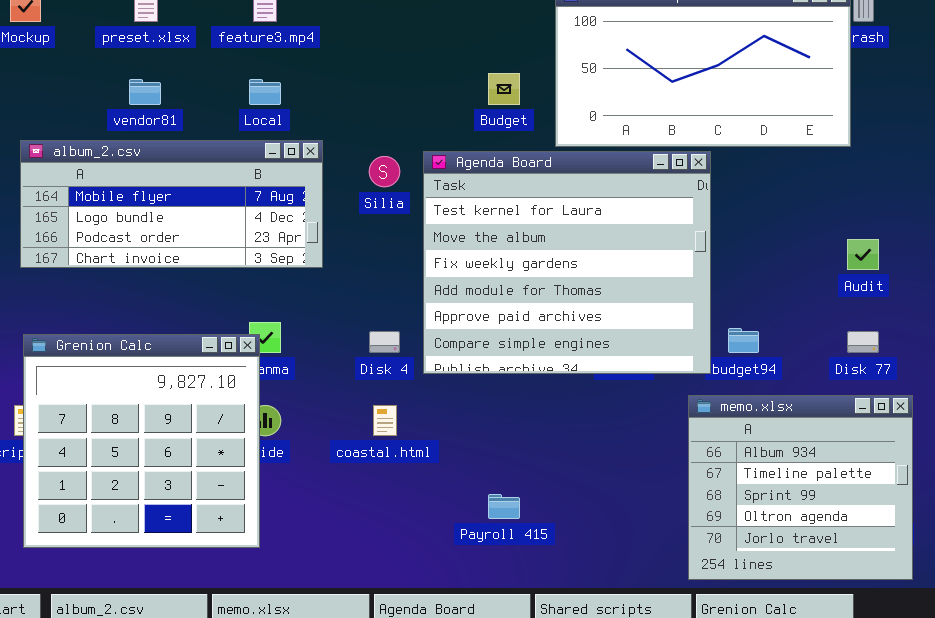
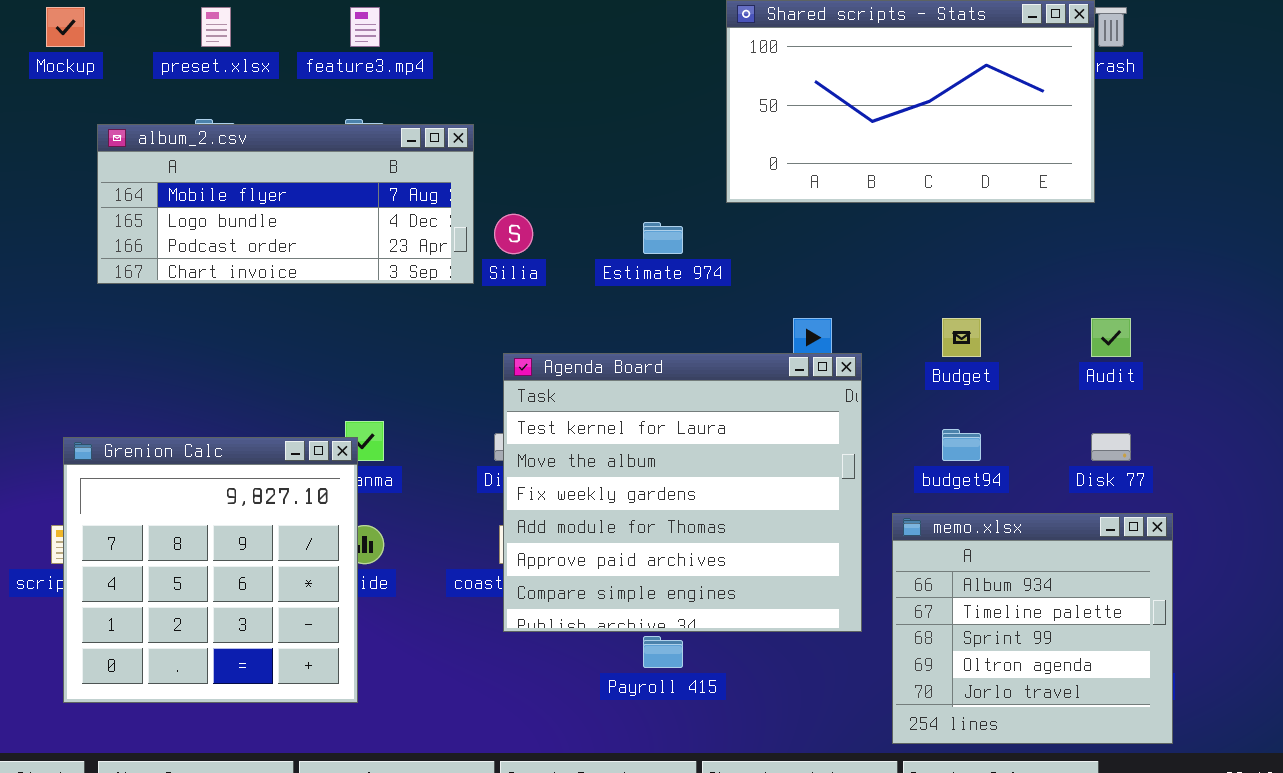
Budget: [488,73,520,105] -> [942,318,981,357], moved
album_2.csv: [20,140,323,268] -> [97,124,474,284], moved
Agenda Board: [423,151,711,374] -> [503,353,862,632], moved

